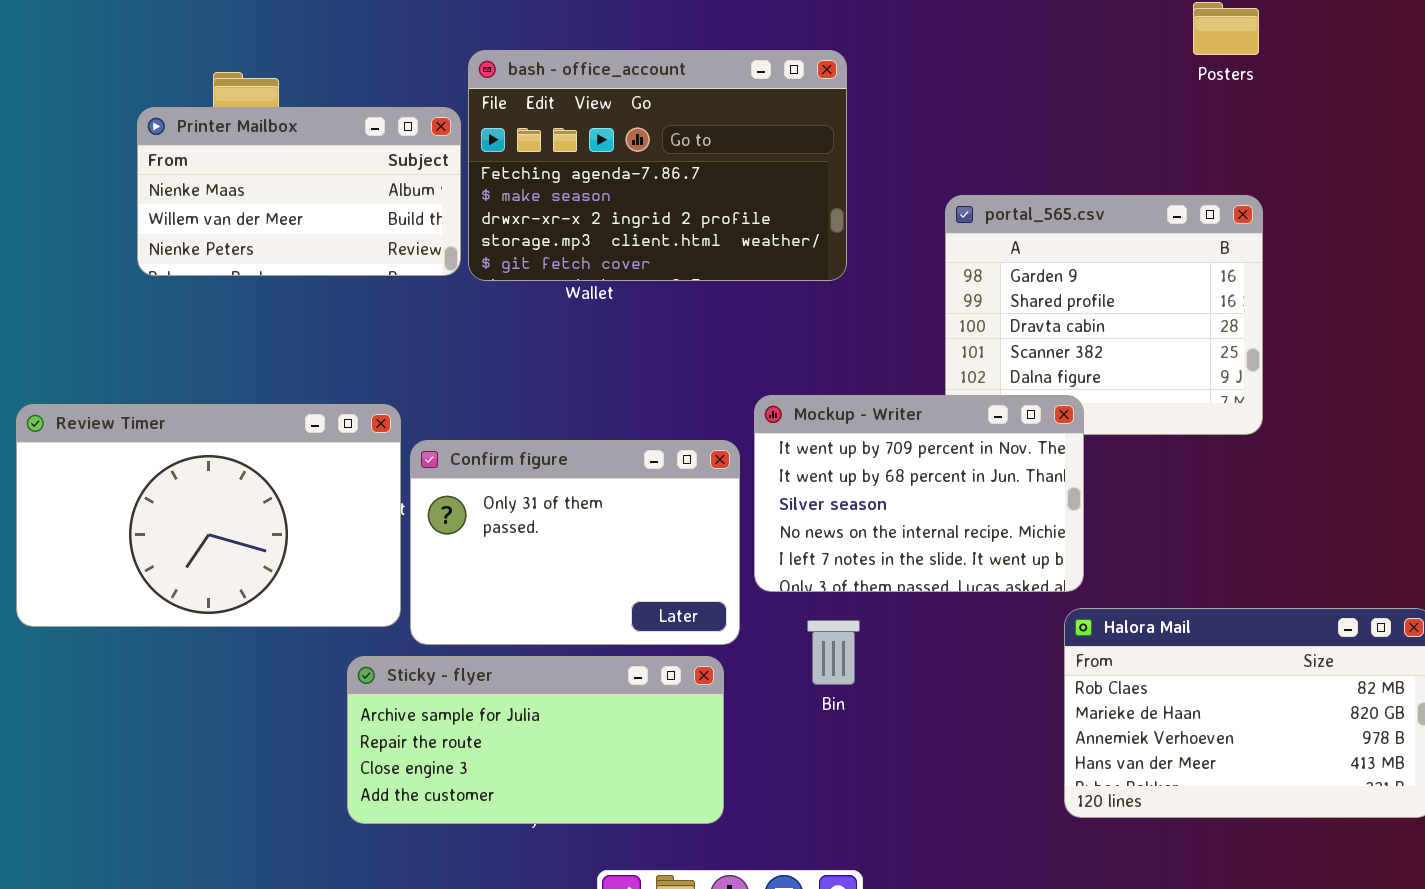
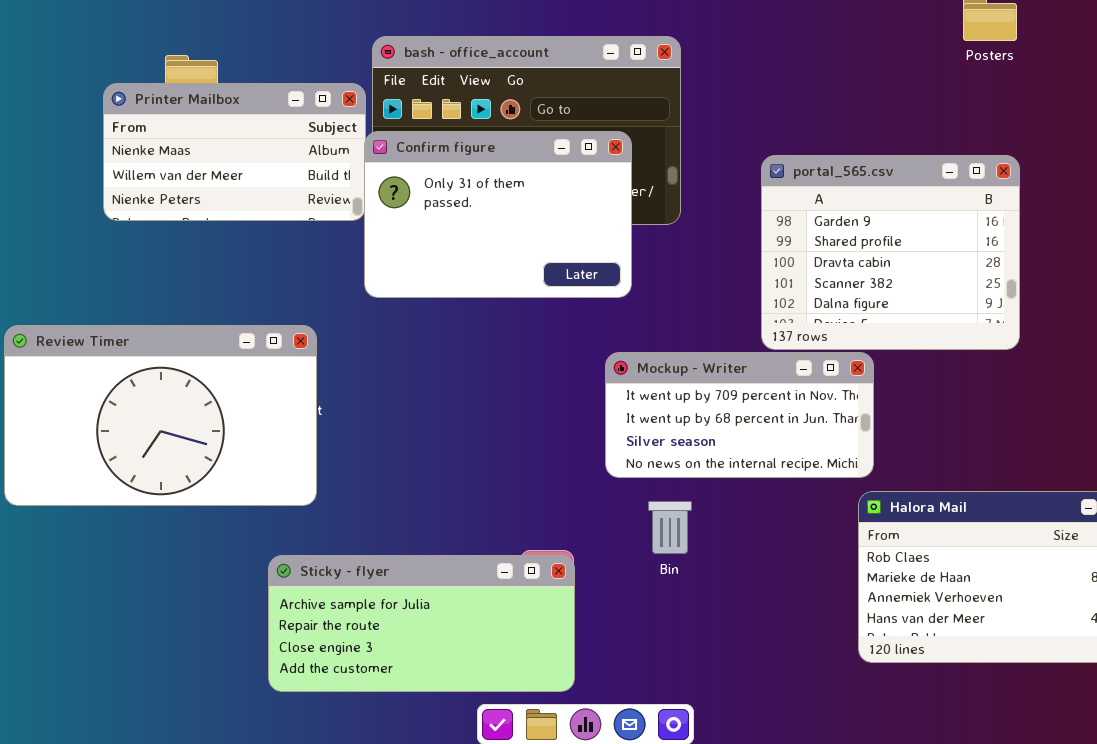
Mockup - Writer: [754,395,1084,592] -> [605,352,874,478], resized
Confirm figure: [410,440,740,645] -> [364,131,632,298], moved
Sticky - flyer: [347,656,724,824] -> [268,555,575,692], moved

